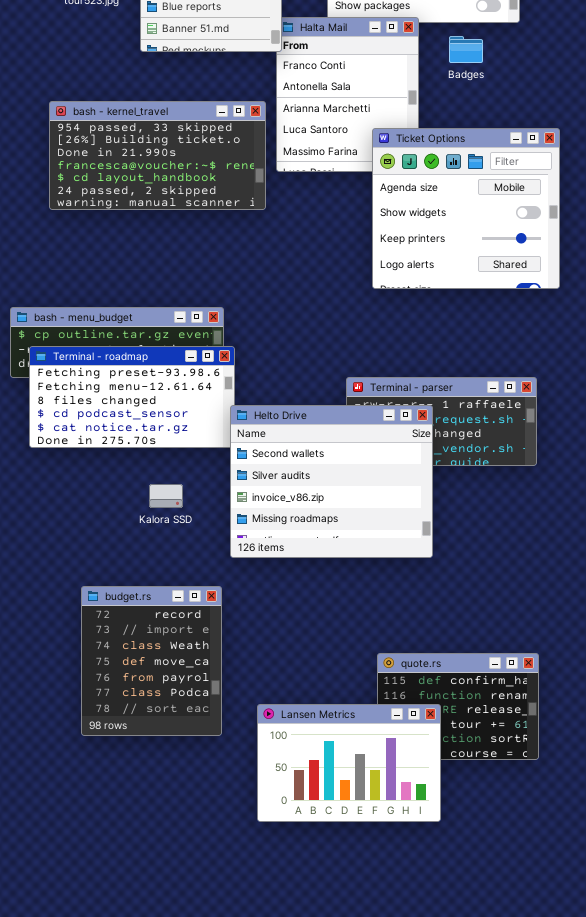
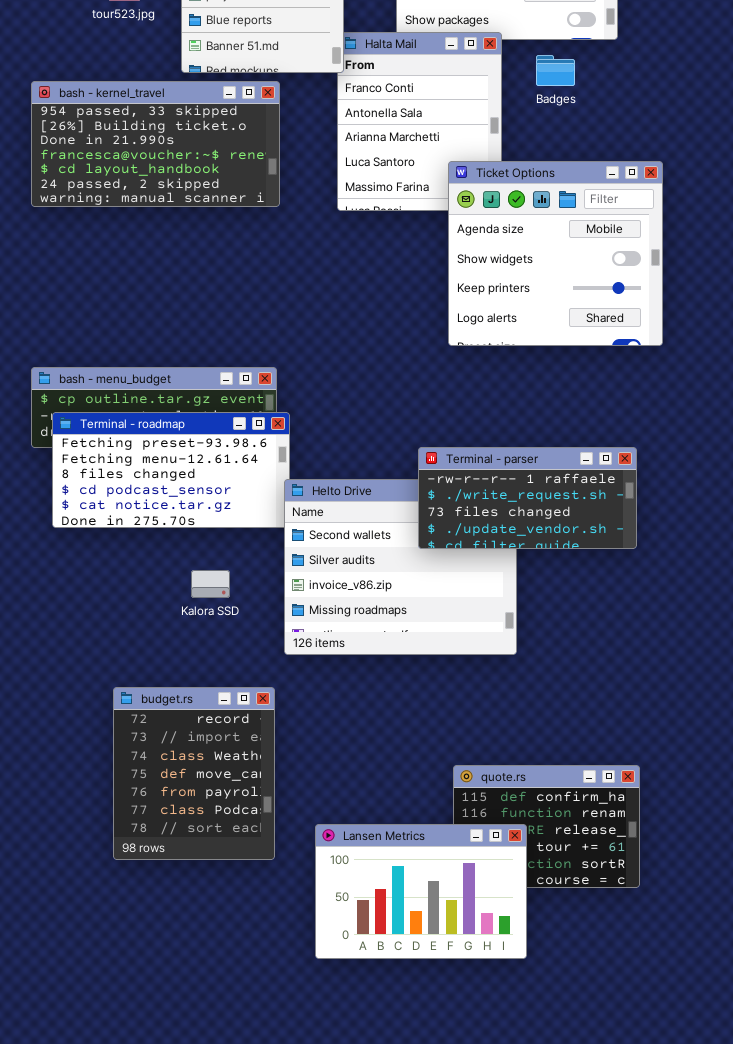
bash - kernel_travel: [49,101,266,210] -> [31,81,280,207], moved
Terminal - parser: [346,377,537,466] -> [418,447,637,549], raised

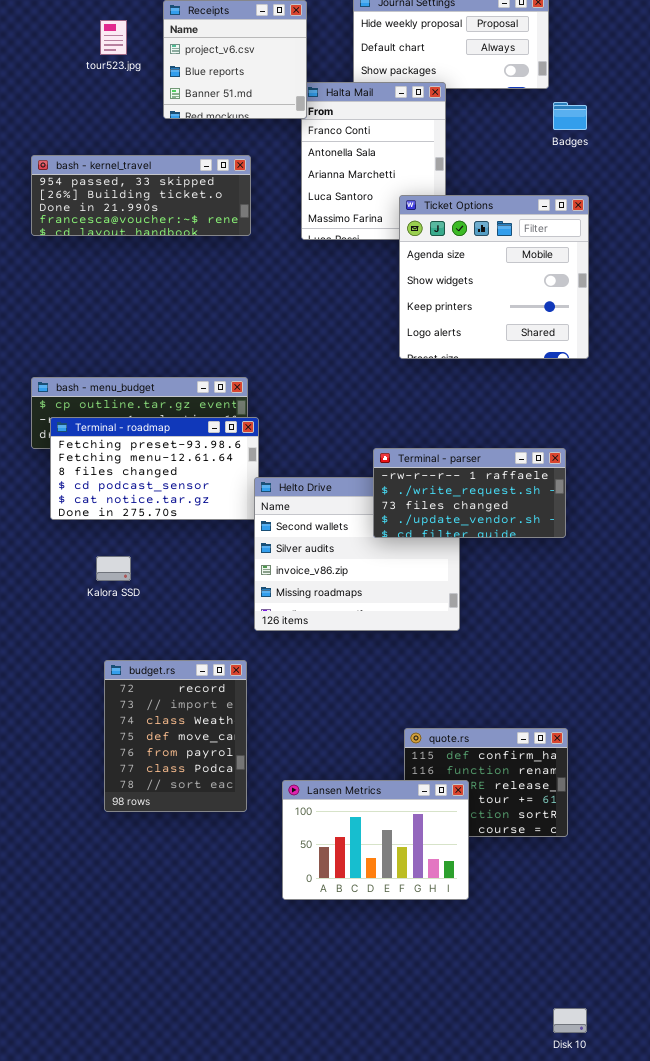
Badges: [536,55,575,86] -> [553,102,587,130], moved
bash - kernel_travel: [31,81,280,207] -> [31,155,251,236], resized
Kalora SSD: [191,570,230,598] -> [96,556,131,581], moved

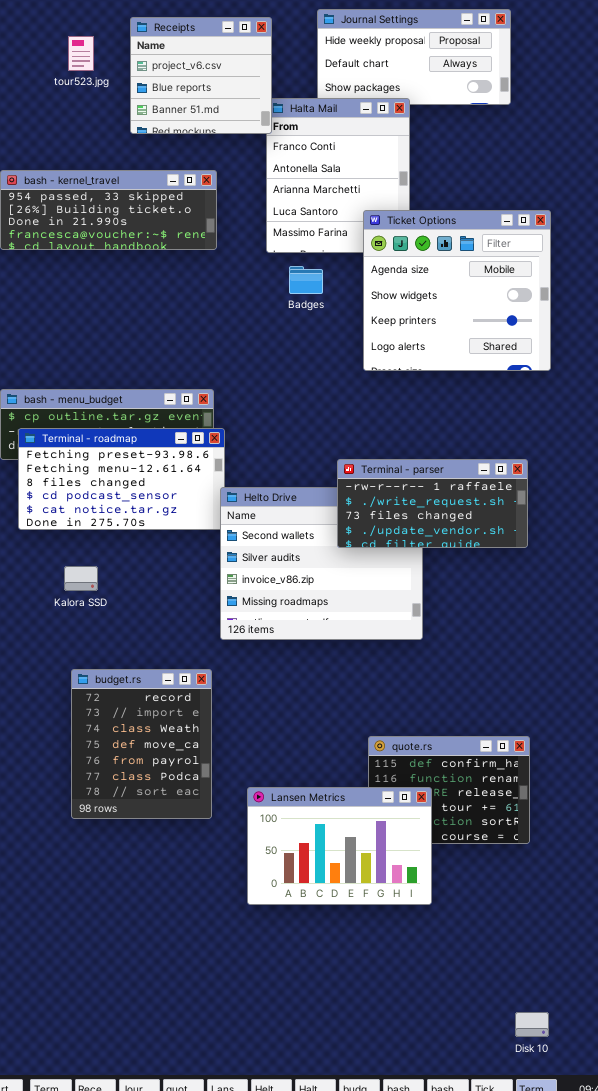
Badges: [553,102,587,130] -> [289,266,323,294], moved

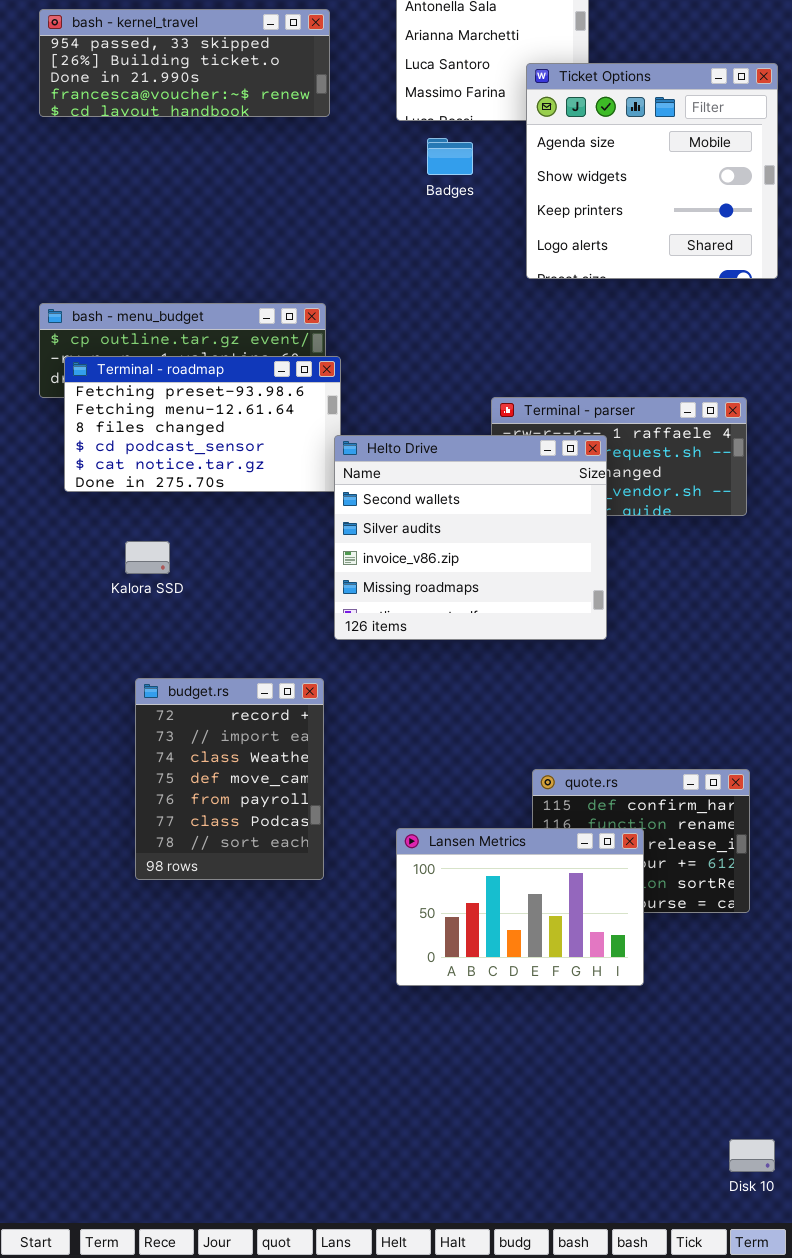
Helto Drive: [220,487,423,640] -> [334,435,607,640], raised
Lansen Metrics: [247,787,432,905] -> [396,828,644,986], moved

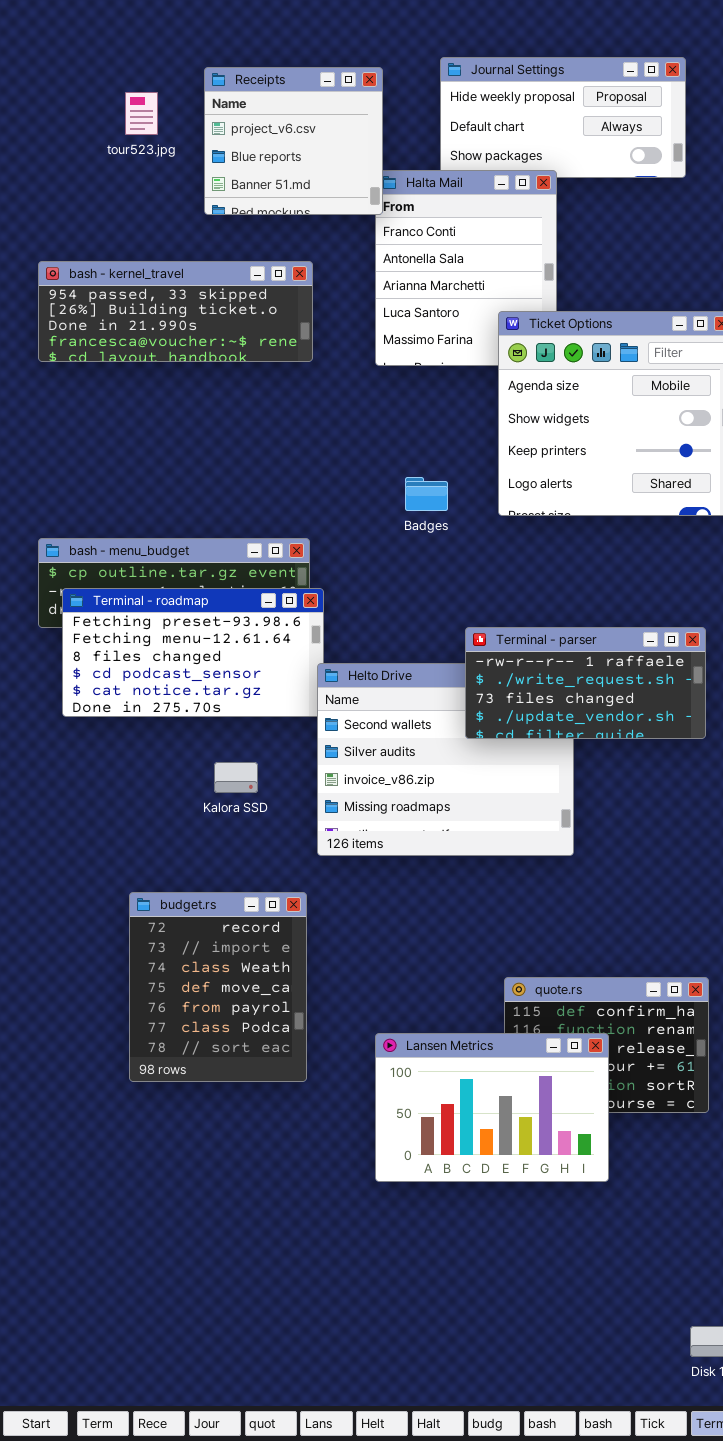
Badges: [427,138,473,175] -> [405,477,448,511], moved
Terminal - parser: [491,397,747,516] -> [465,627,706,739], raised
Kalora SSD: [125,541,170,574] -> [214,762,258,793], moved

